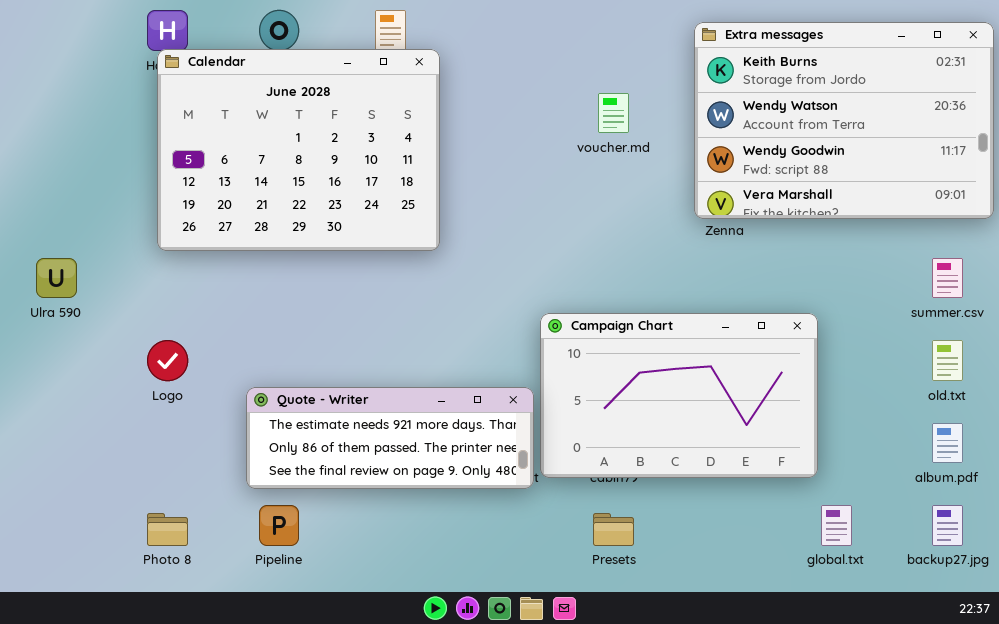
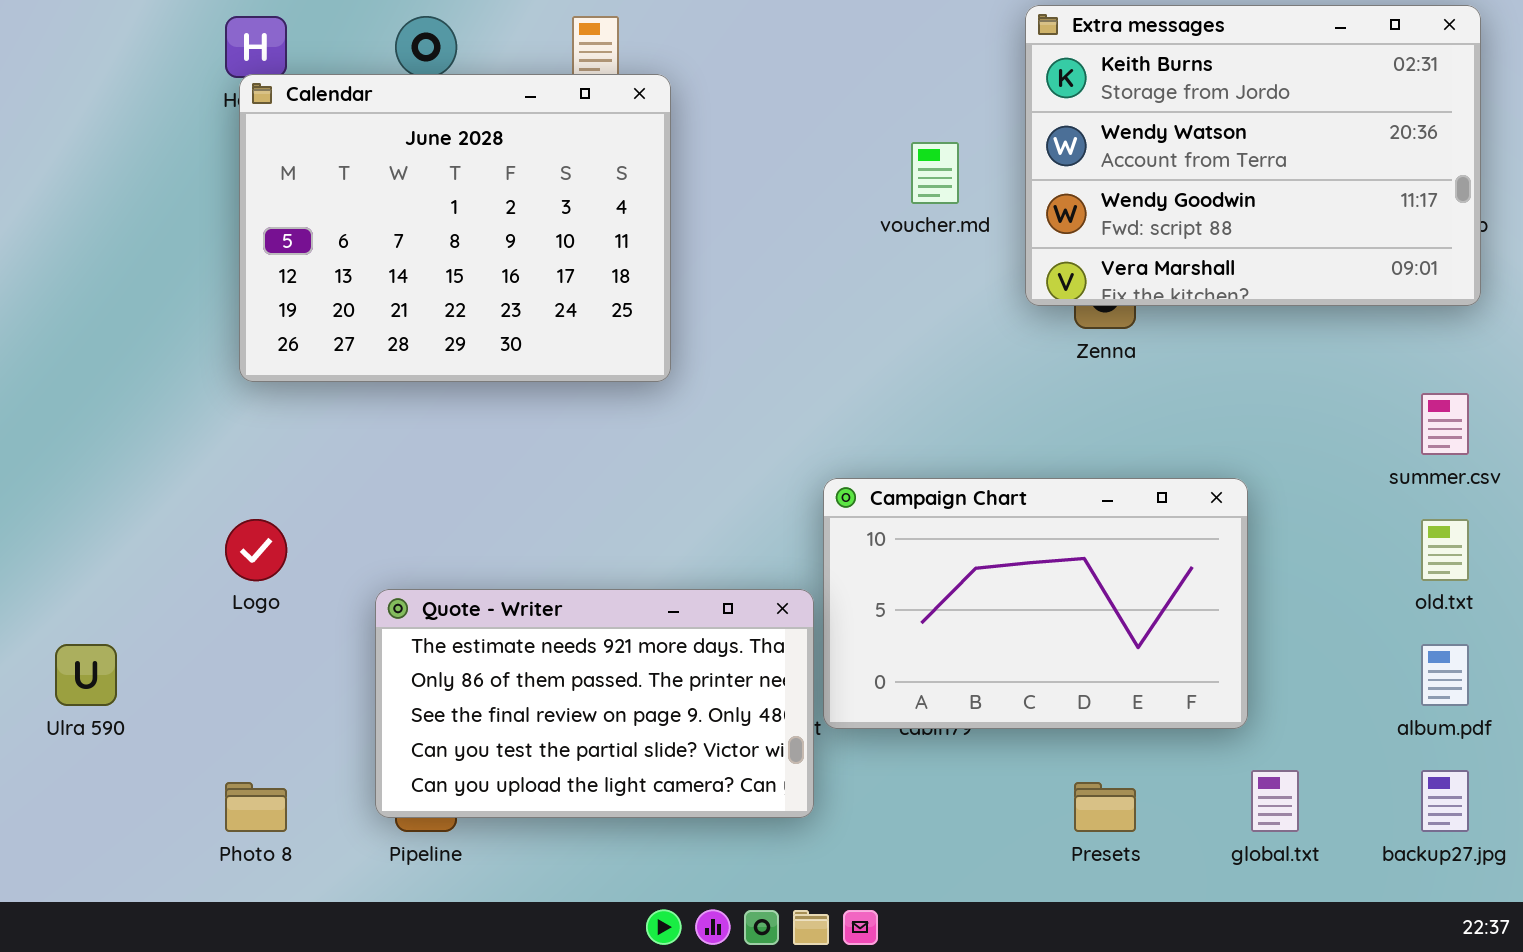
Extra messages: [694,22,994,219] -> [1025,5,1481,306], moved
Ulra 590: [36,258,77,298] -> [55,644,117,706], moved
Quote - Writer: [246,387,534,489] -> [375,589,814,818], resized
Presets: [593,513,634,546] -> [1074,782,1136,832], moved

